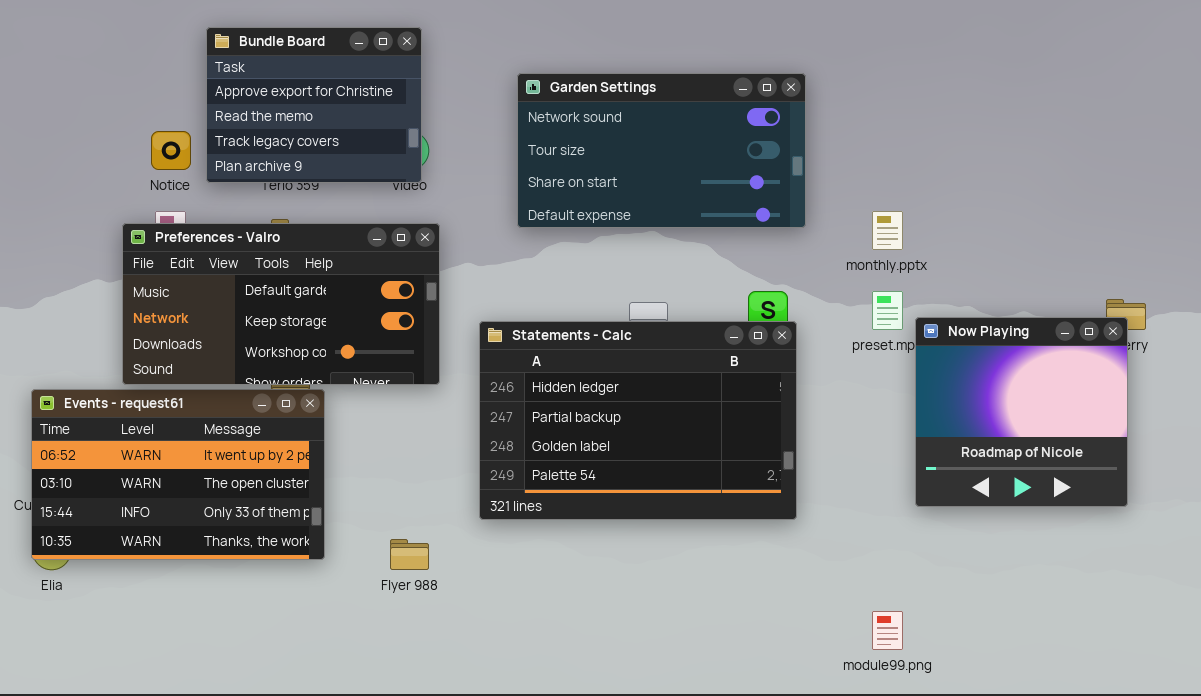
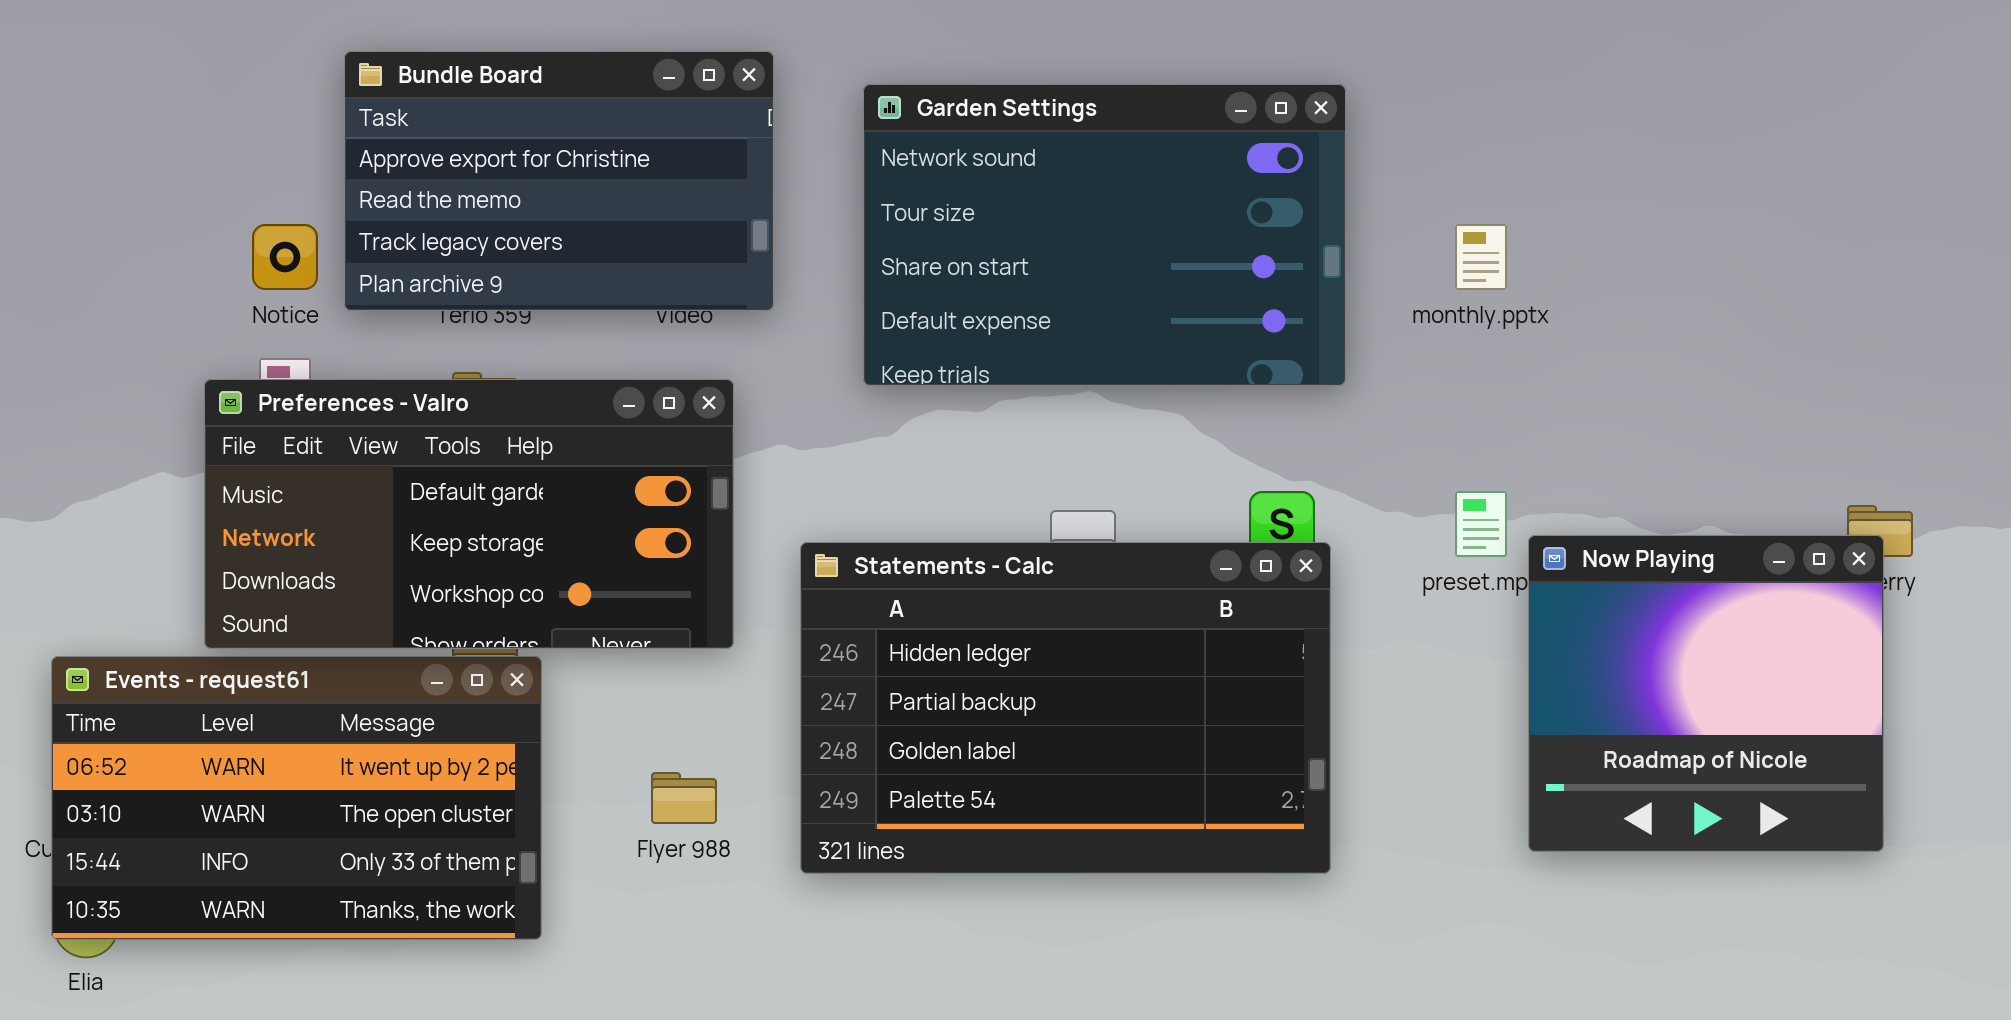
Bundle Board: [206,27,422,183] -> [344,51,774,311], resized
Garden Settings: [517,73,806,228] -> [863,84,1346,386], resized
monthly.pptx: [872,211,903,250] -> [1455,224,1507,290], moved
Flyer 988: [390,539,429,570] -> [651,772,717,824], moved

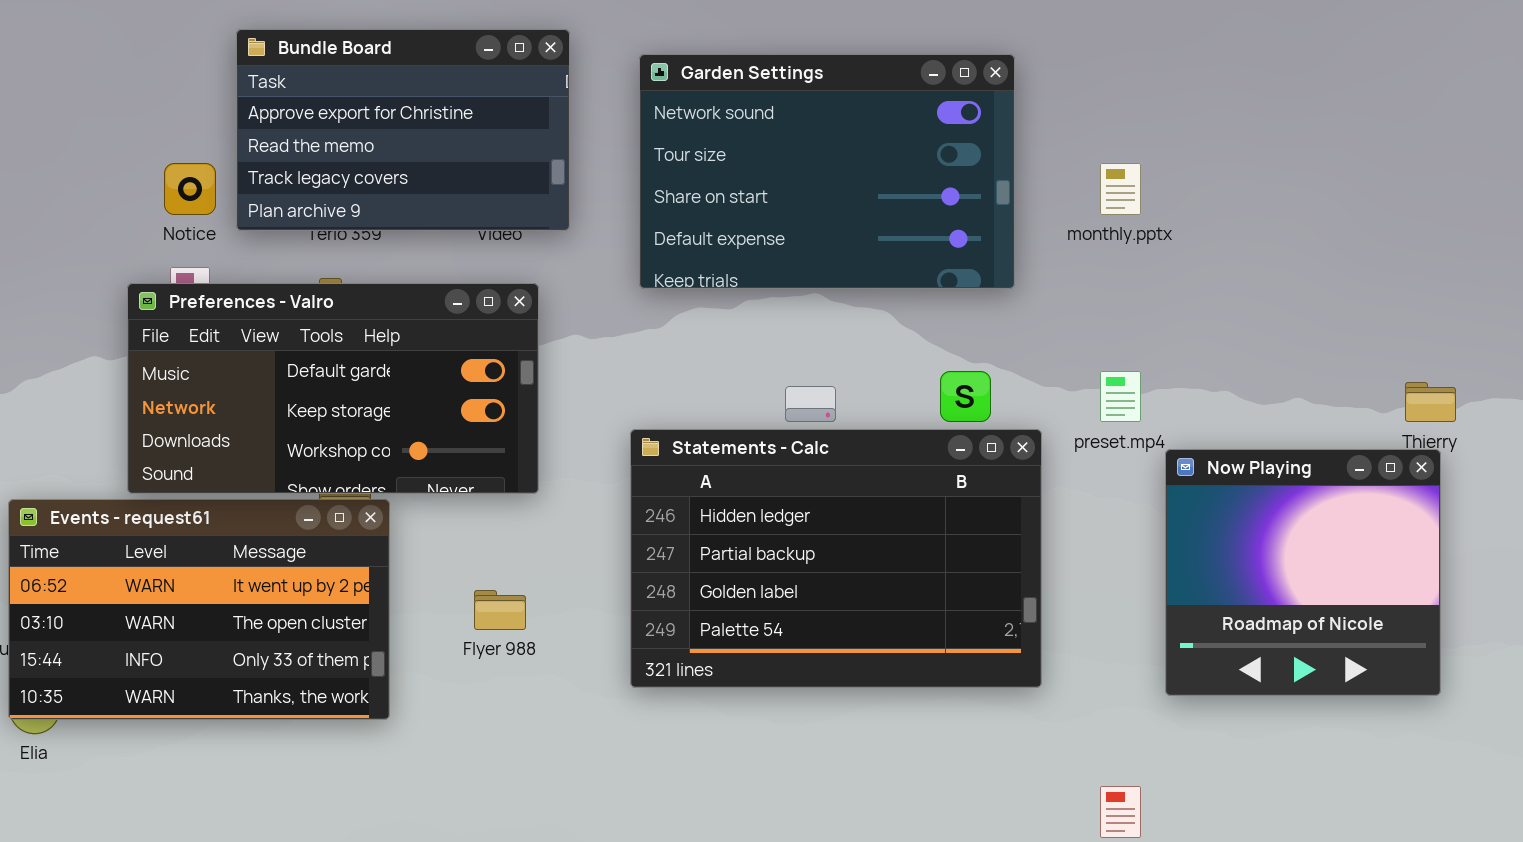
Now Playing: [1528,535,1884,852] -> [1165,449,1441,696], moved
Statements - Calc: [800,542,1331,874] -> [630,429,1042,688], moved

